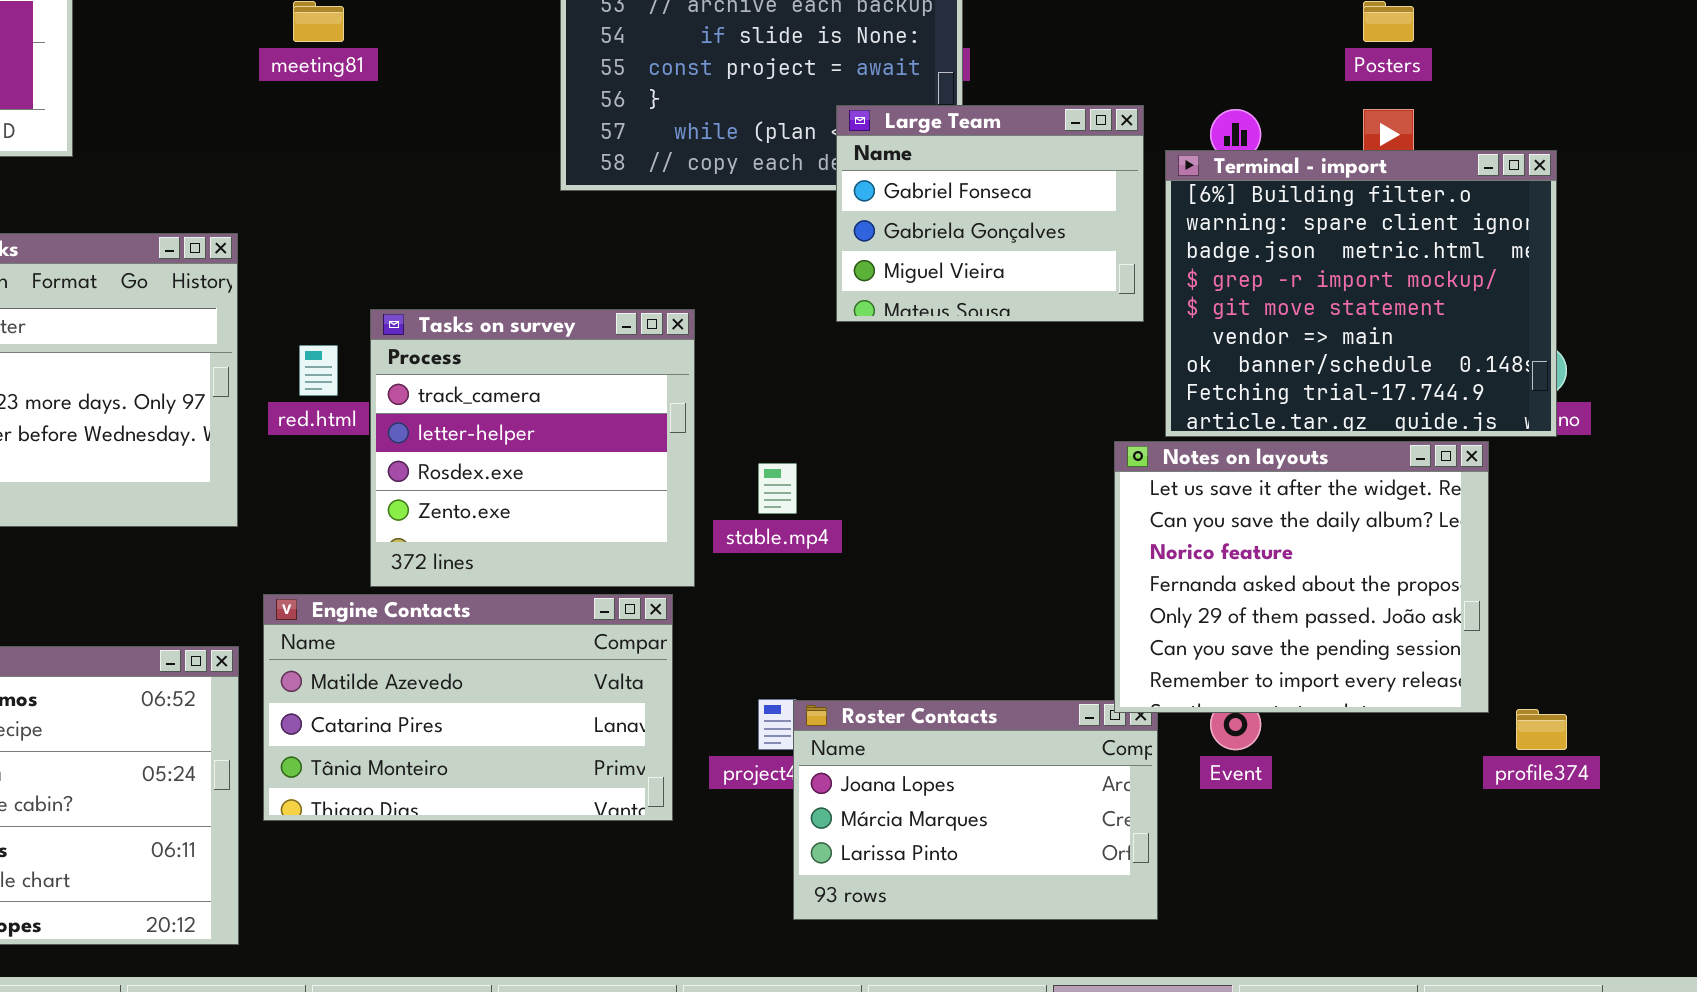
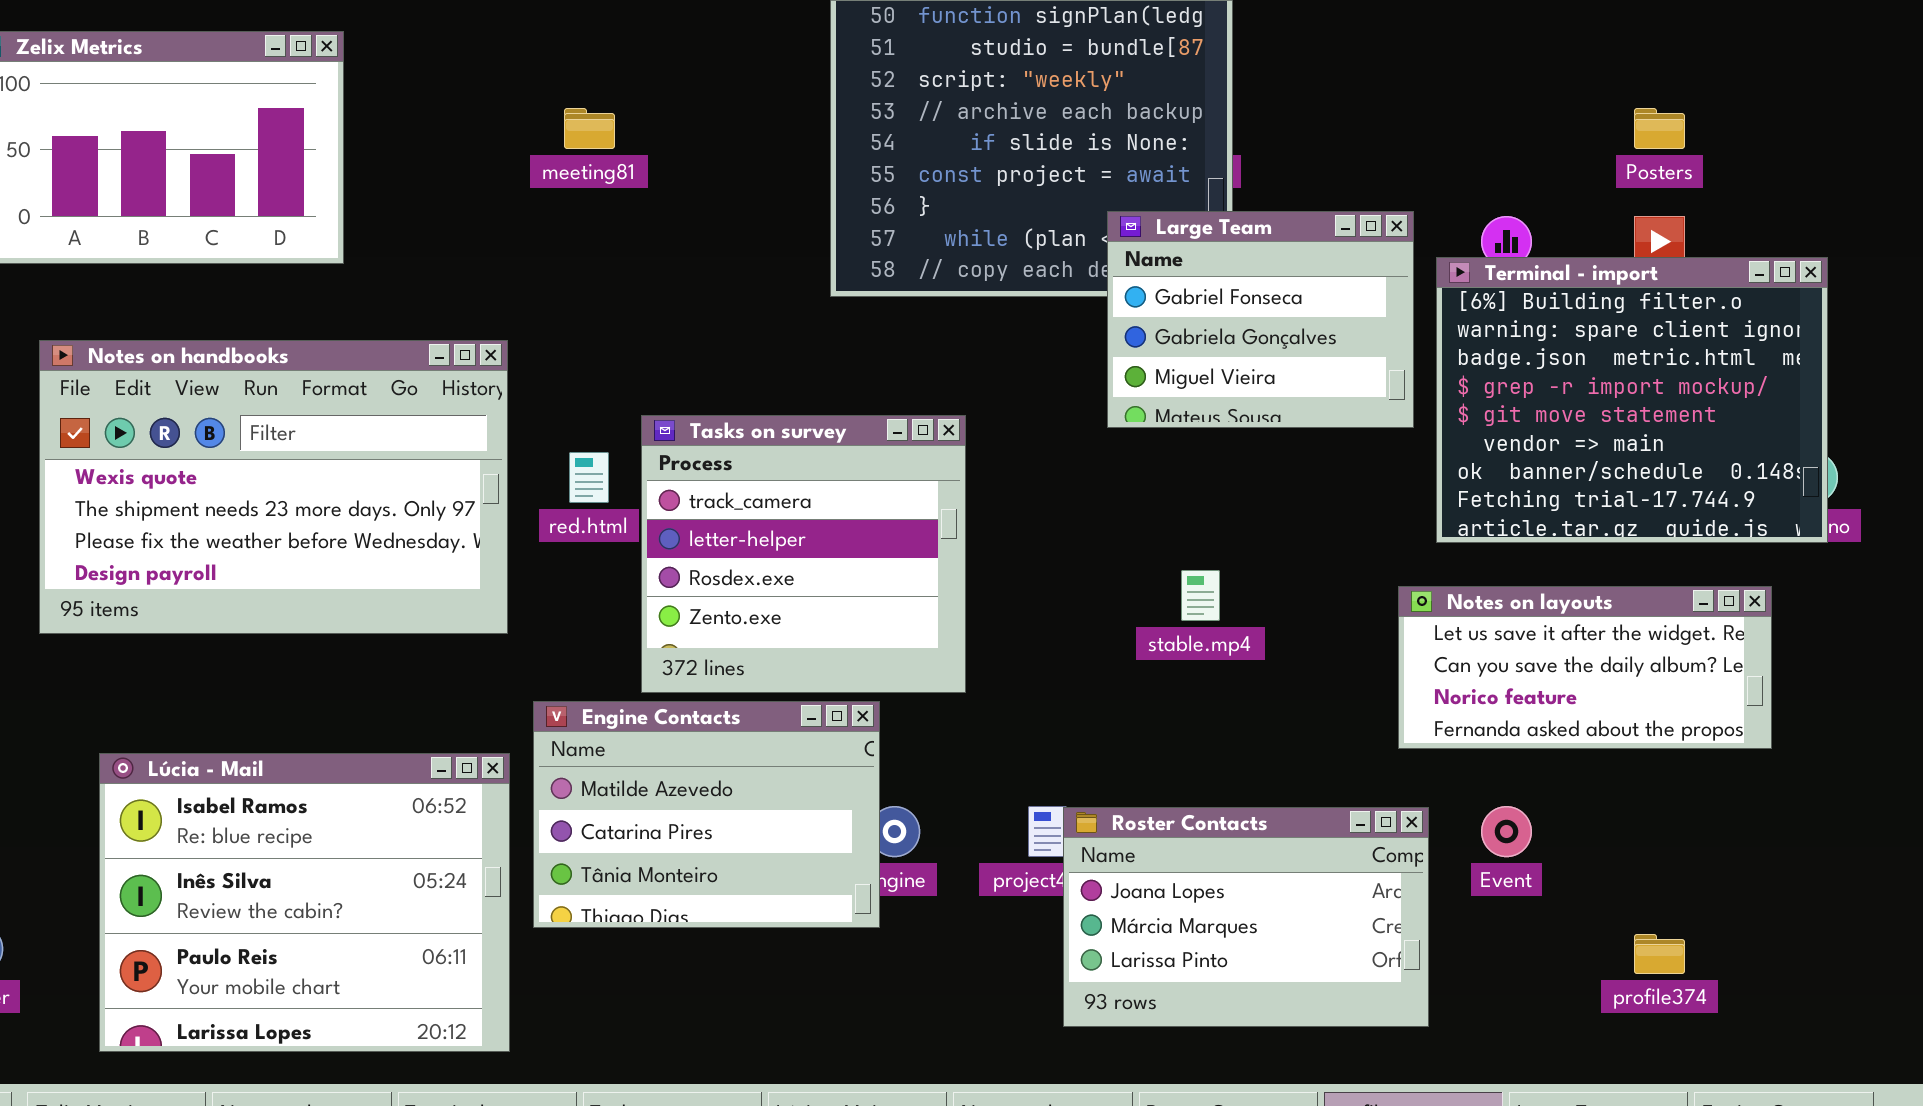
Notes on layouts: [1114,441,1489,713] -> [1398,586,1772,749], moved, resized
stable.mp4: [758,463,797,514] -> [1181,570,1220,621], moved
Engine Contacts: [263,594,673,821] -> [533,701,880,928], resized
profile374: [1516,709,1567,750] -> [1634,934,1685,974], moved

